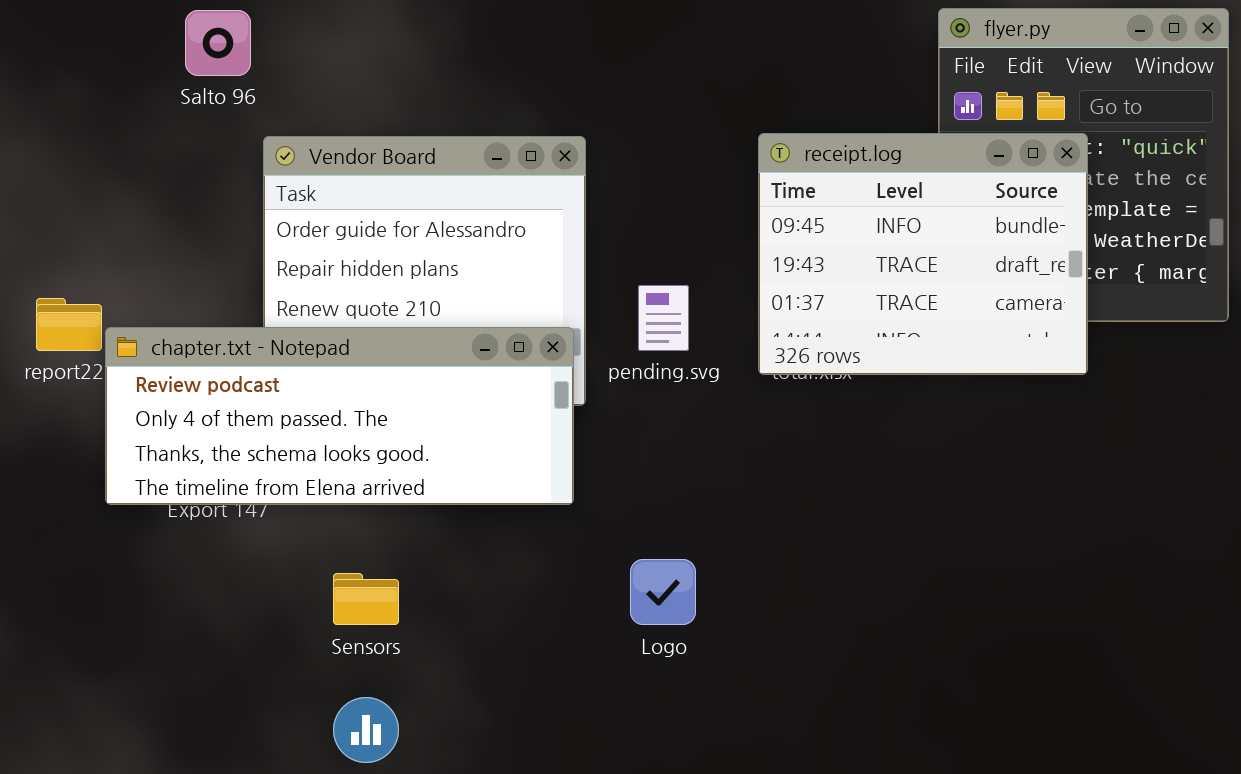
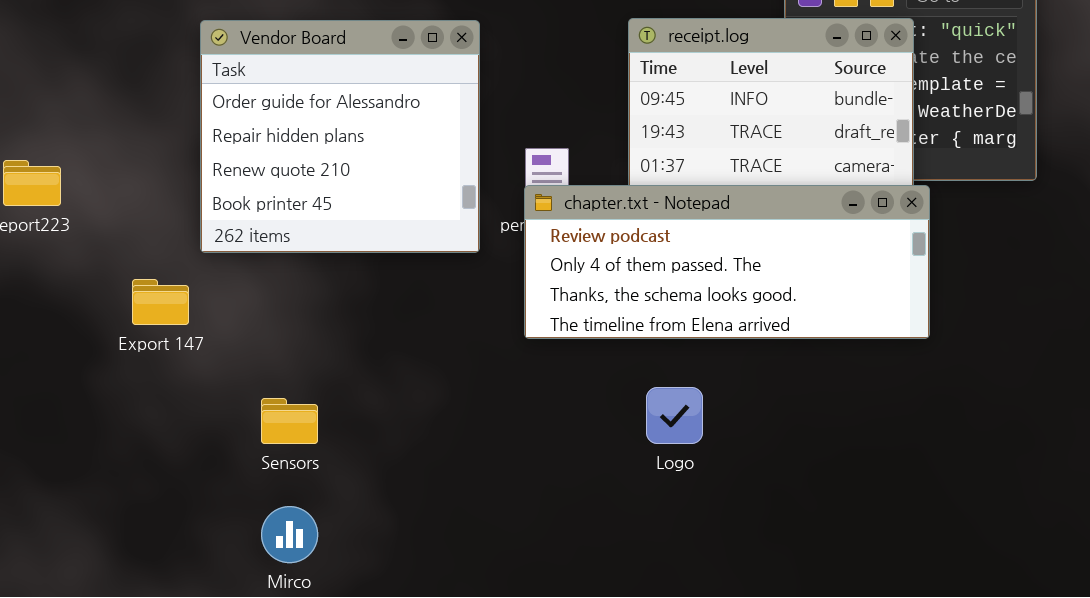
chapter.txt - Notepad: [105,327,574,505] -> [524,185,930,339], moved
Logo: [630,559,696,625] -> [646,387,703,444], moved

